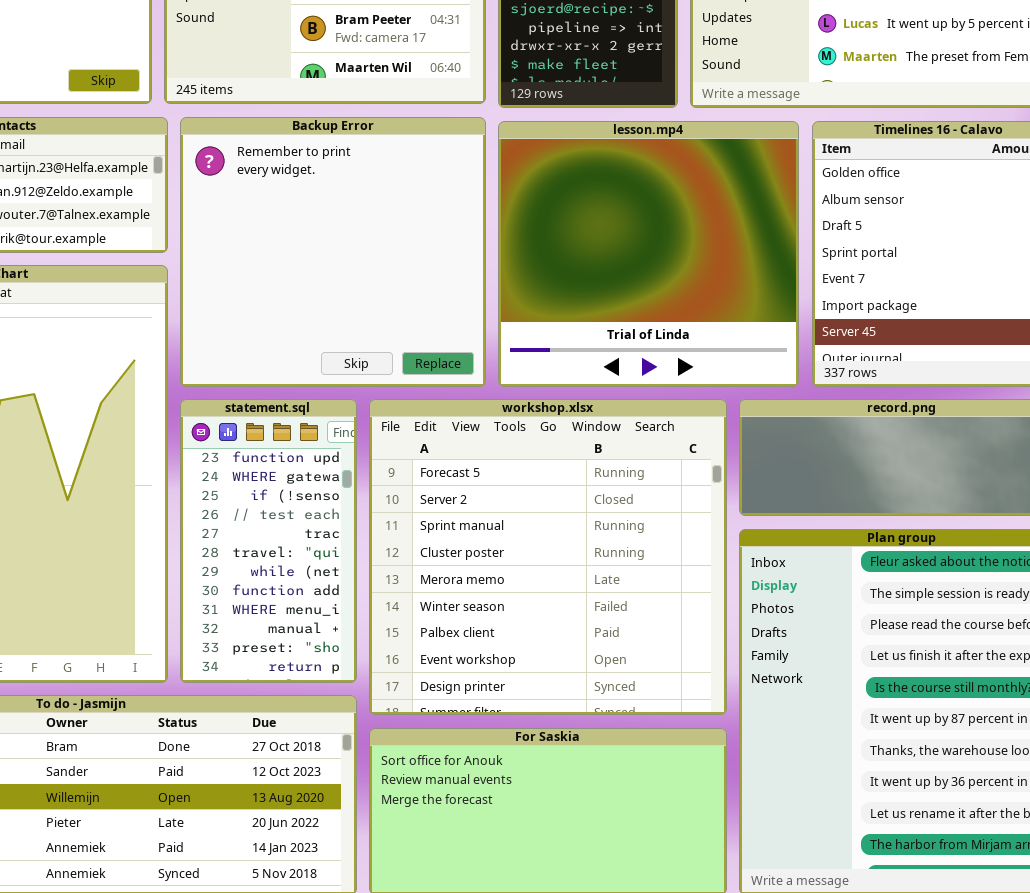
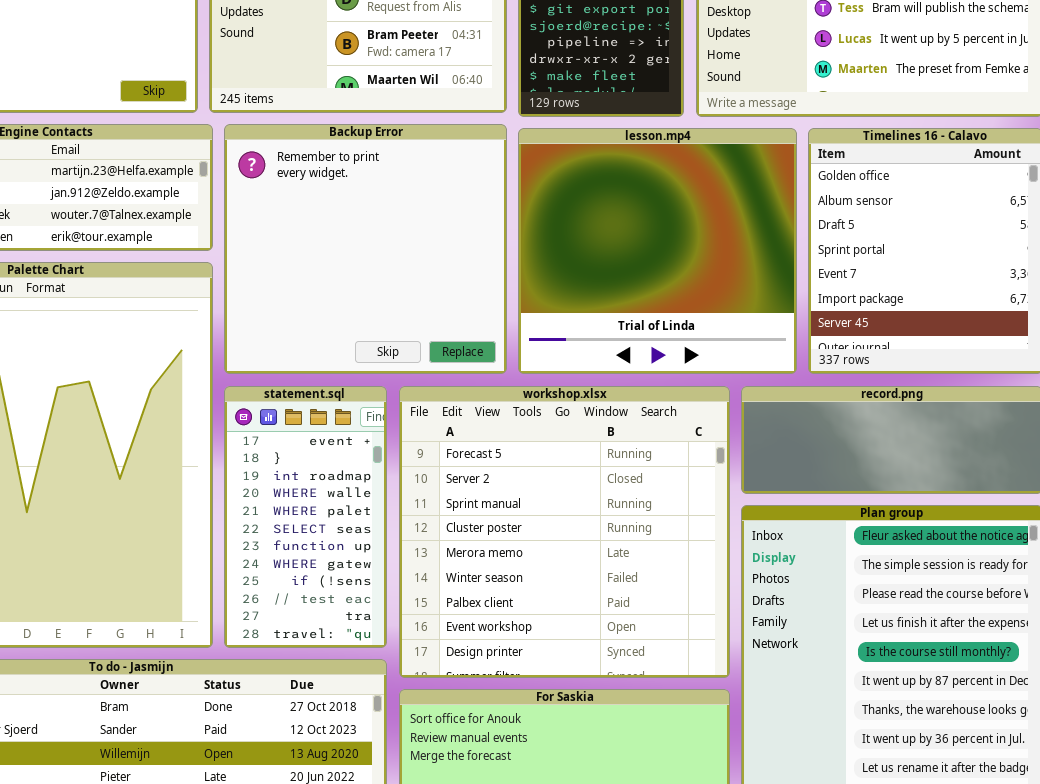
statement.sql: [180,399,357,683] -> [224,386,387,648], scrolled up 6 rows

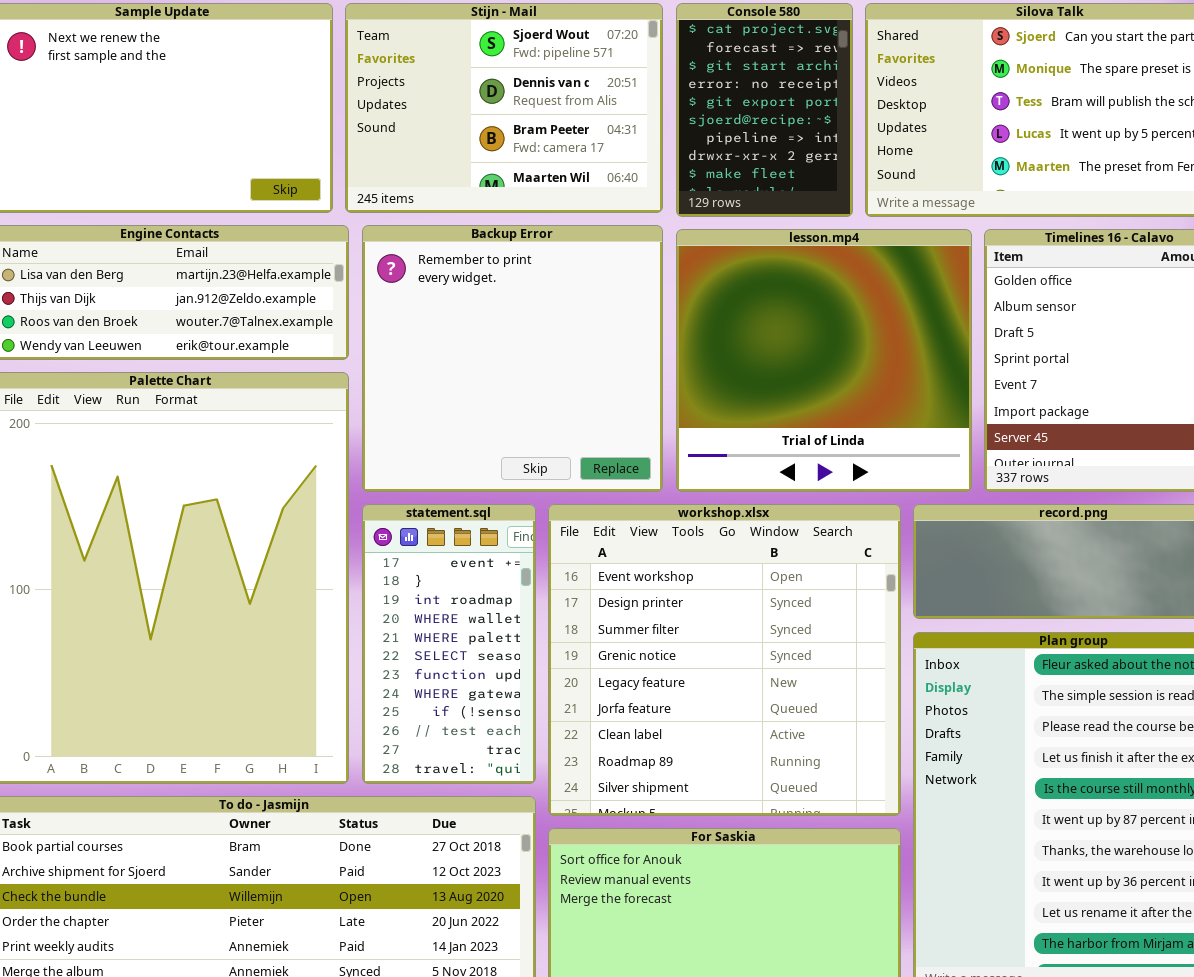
workshop.xlsx: [399,386,730,678] -> [548,504,901,816], scrolled down 7 rows

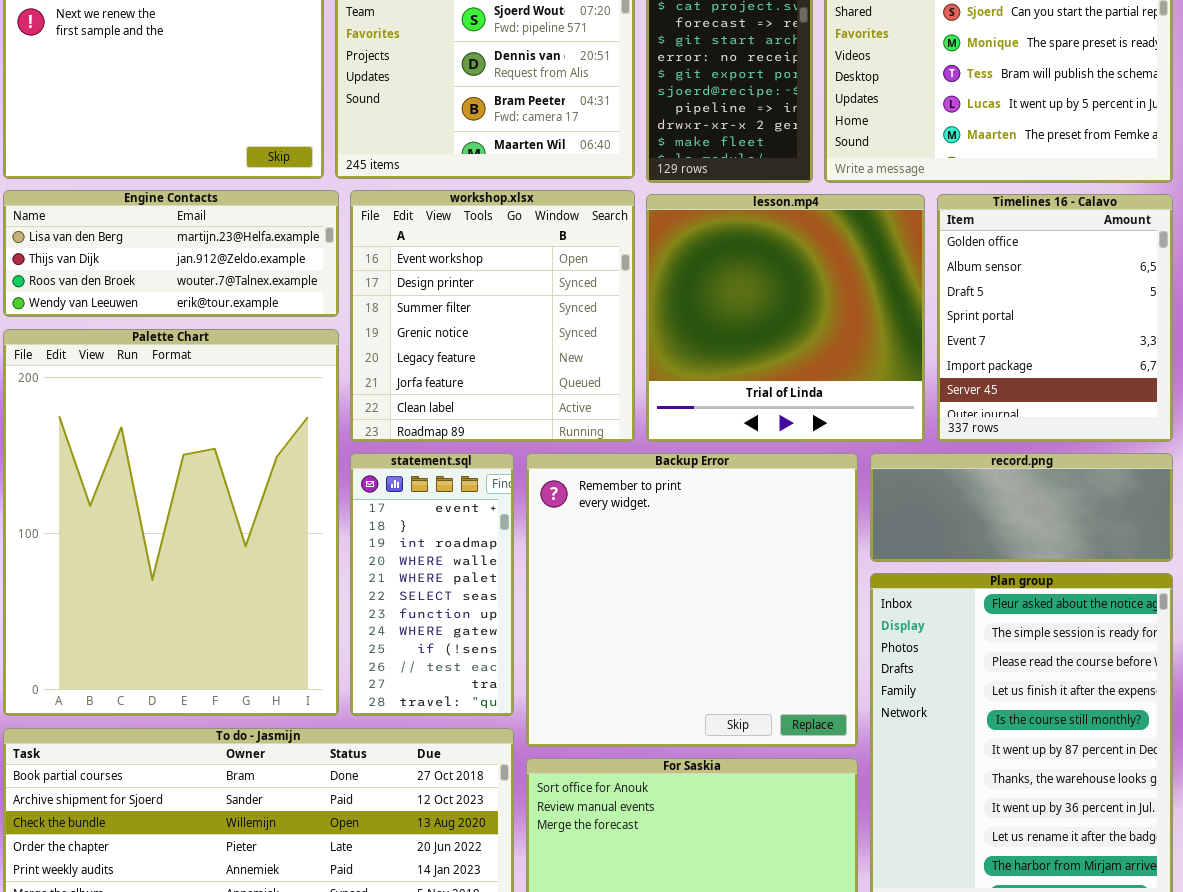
Backup Error: [362,225,663,492] -> [526,453,858,747], moved, resized
workshop.xlsx: [548,504,901,816] -> [350,190,635,442], moved, resized

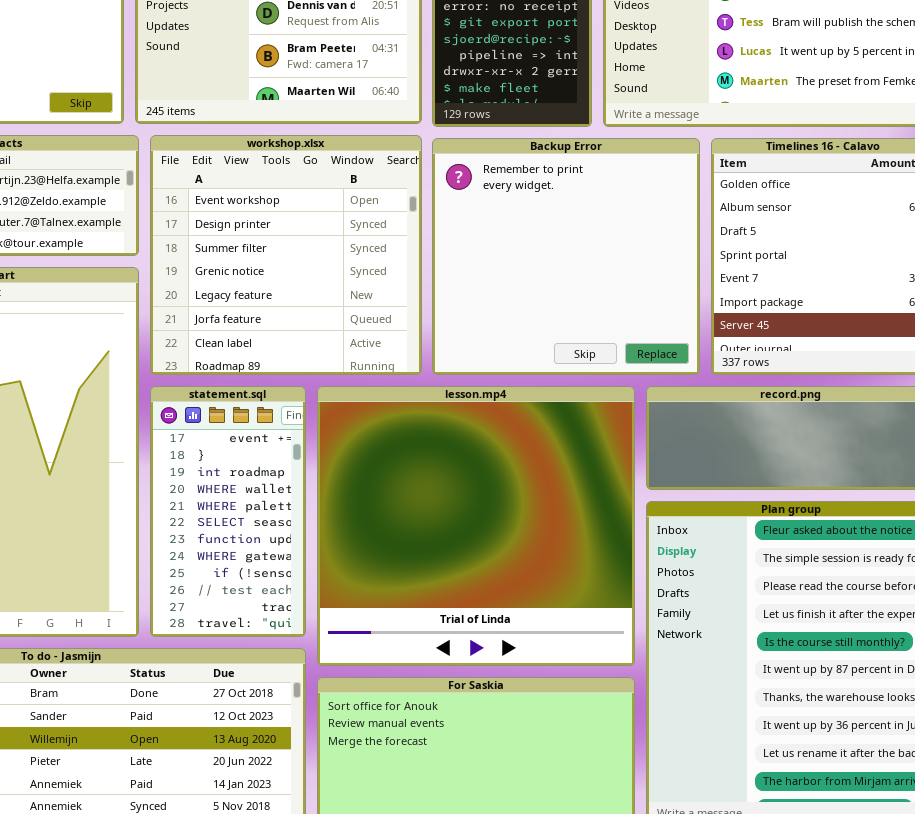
lesson.mp4: [646,194,925,442] -> [317,386,635,666], moved, resized
Backup Error: [526,453,858,747] -> [432,138,700,375], moved, resized

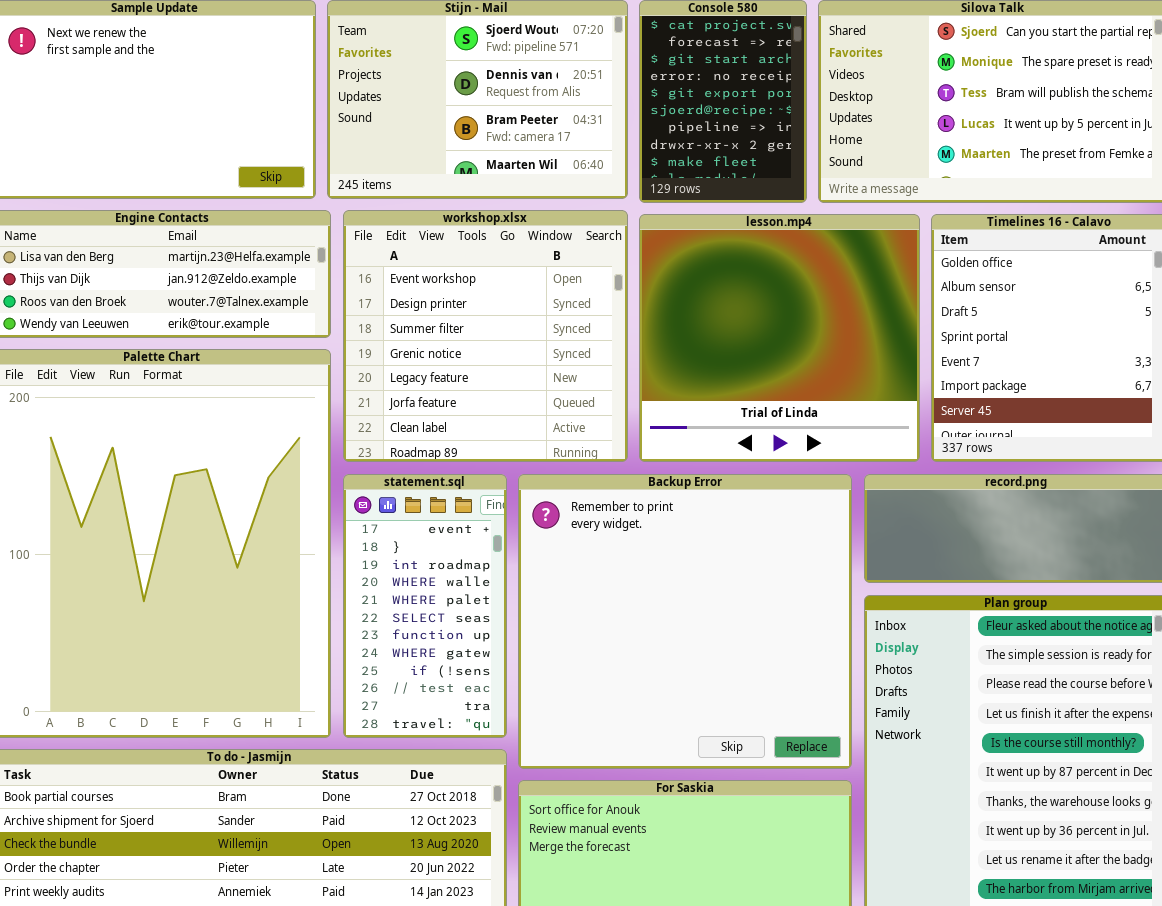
Backup Error: [432,138,700,375] -> [518,474,852,769], moved, resized
lesson.mp4: [317,386,635,666] -> [639,214,920,462], moved, resized

